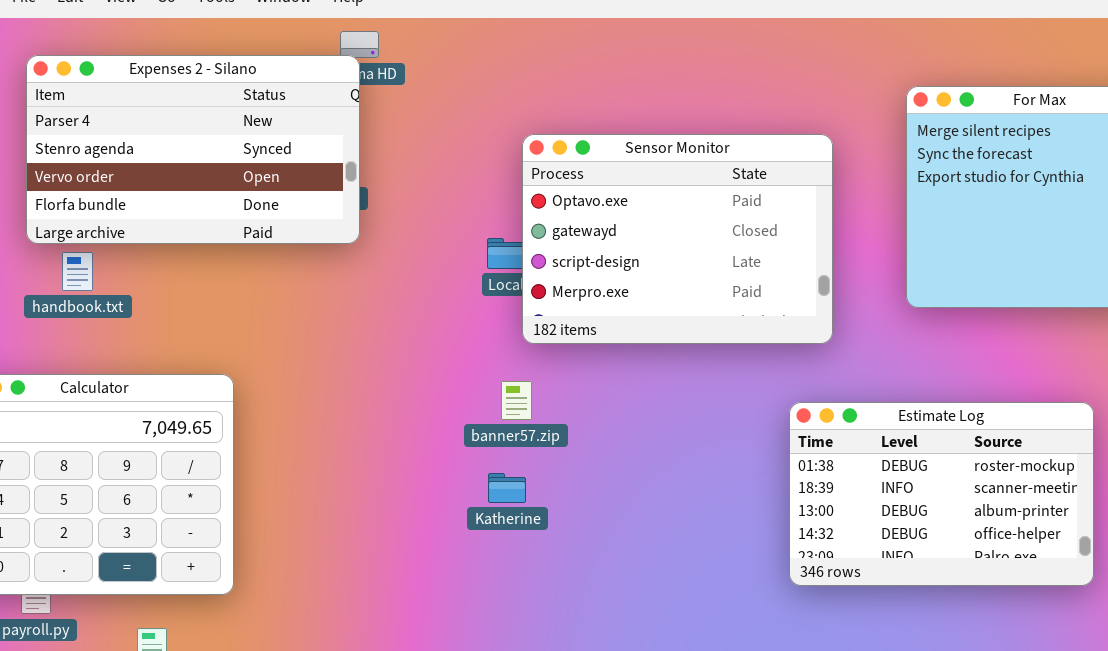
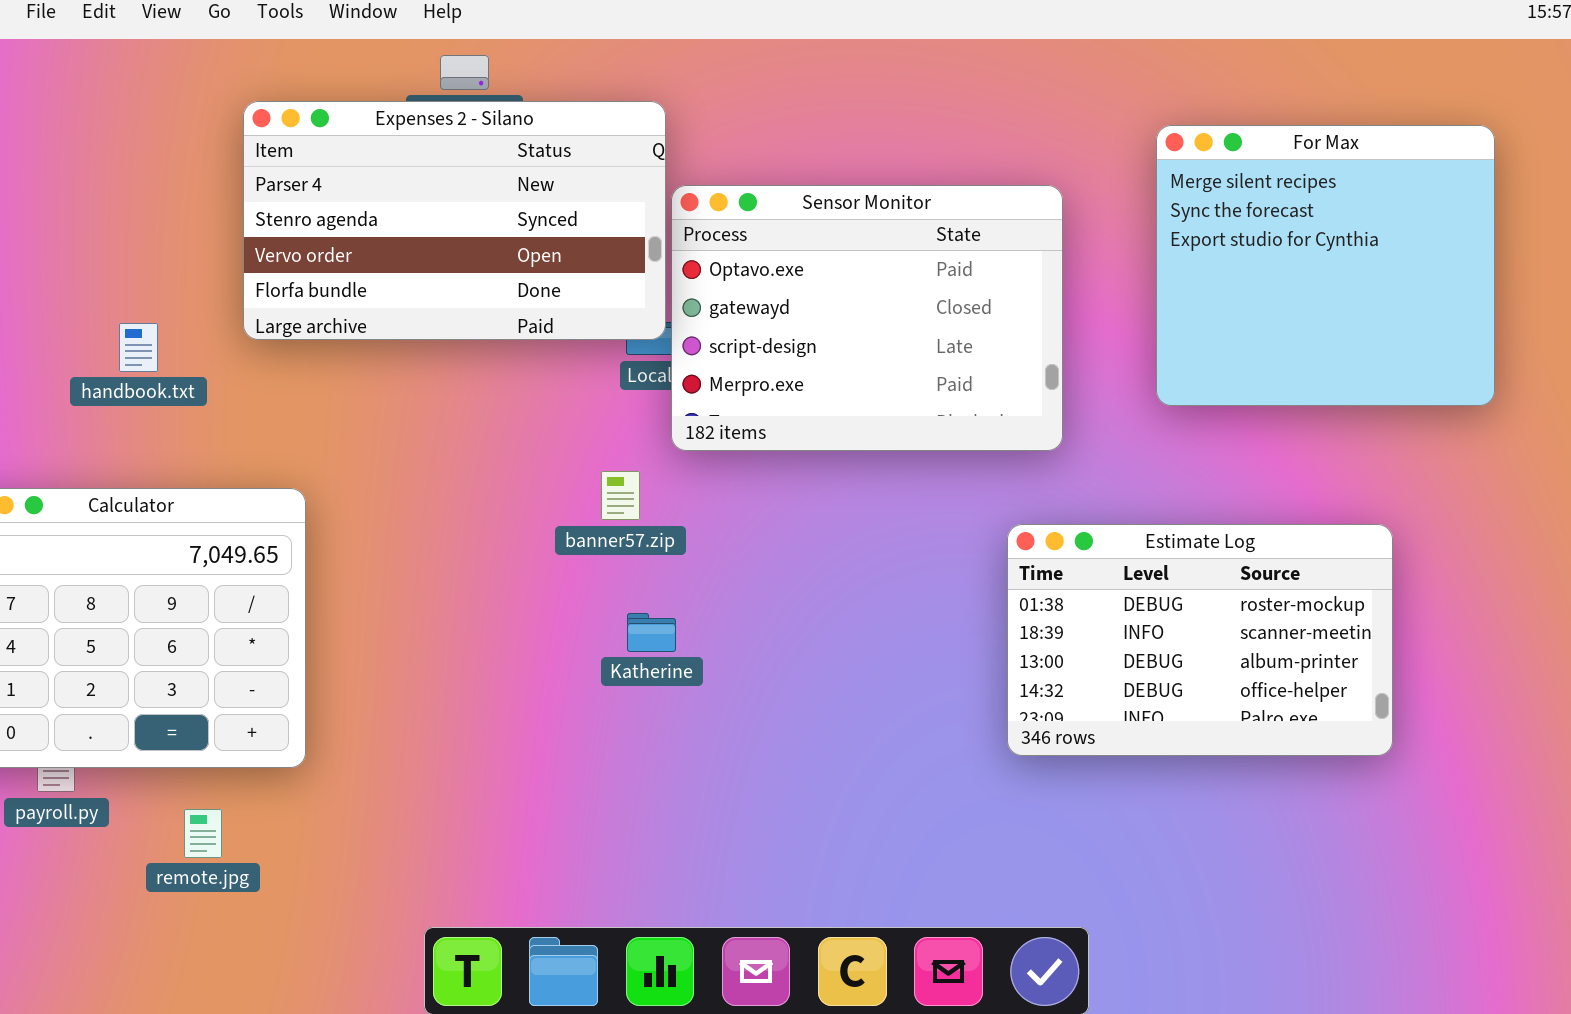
Expenses 2 - Silano: [26,55,360,244] -> [243,101,666,340], moved
handbook.txt: [62,252,93,291] -> [119,323,158,372], moved
banner57.zip: [501,381,532,420] -> [601,471,640,520], moved

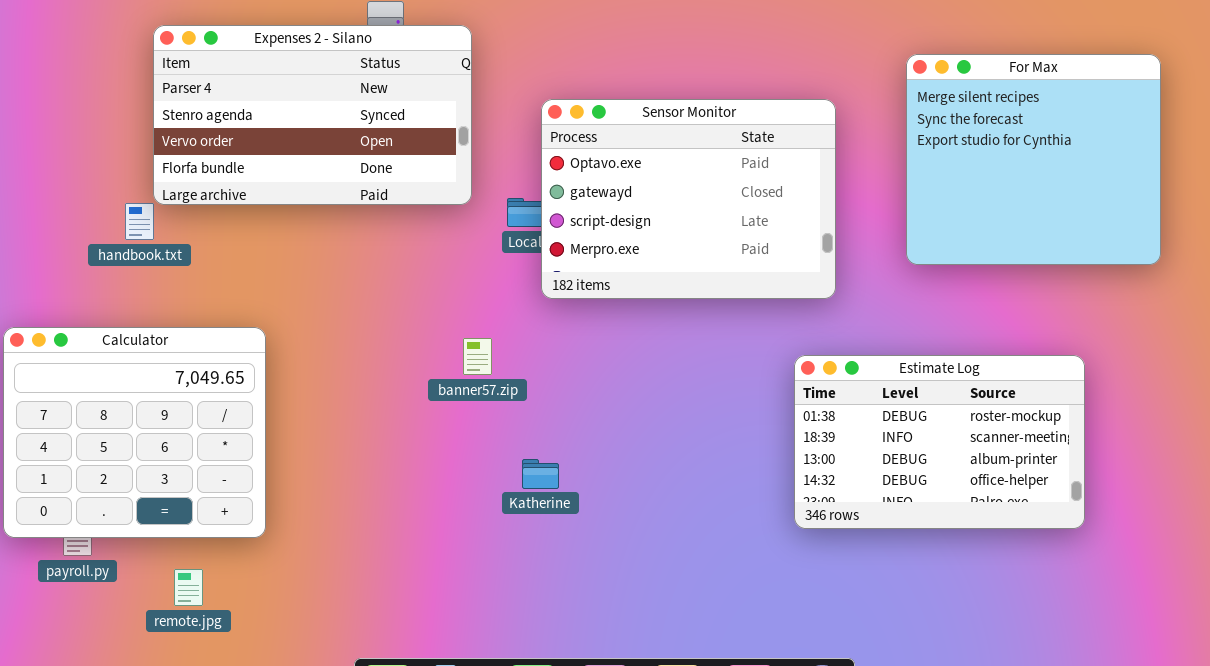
Expenses 2 - Silano: [243,101,666,340] -> [153,25,472,205], moved
banner57.zip: [601,471,640,520] -> [463,338,492,375], moved
Katherine: [627,613,676,652] -> [522,459,559,489], moved

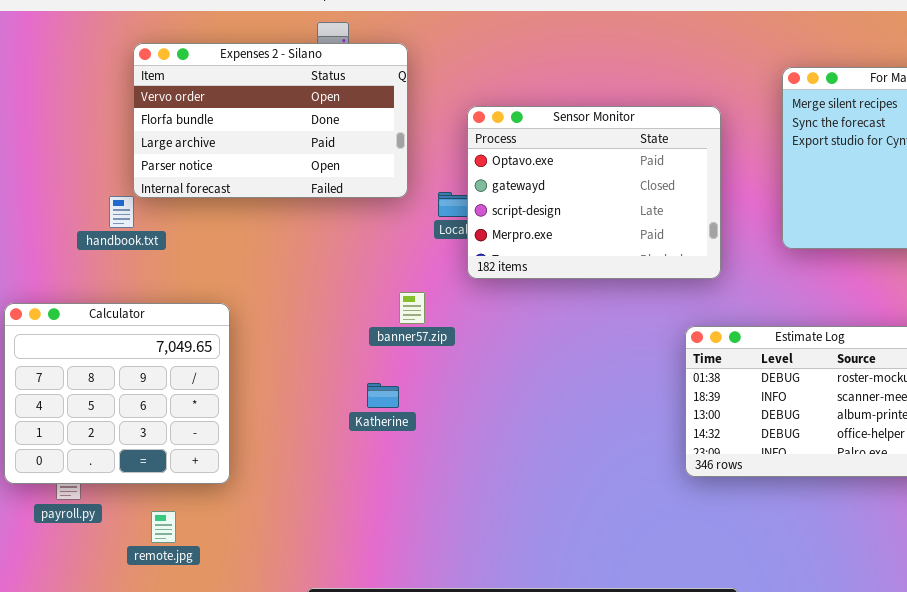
Expenses 2 - Silano: [153,25,472,205] -> [133,43,408,198], scrolled down 2 rows
banner57.zip: [463,338,492,375] -> [399,292,425,324], moved
Katherine: [522,459,559,489] -> [367,383,399,408], moved

